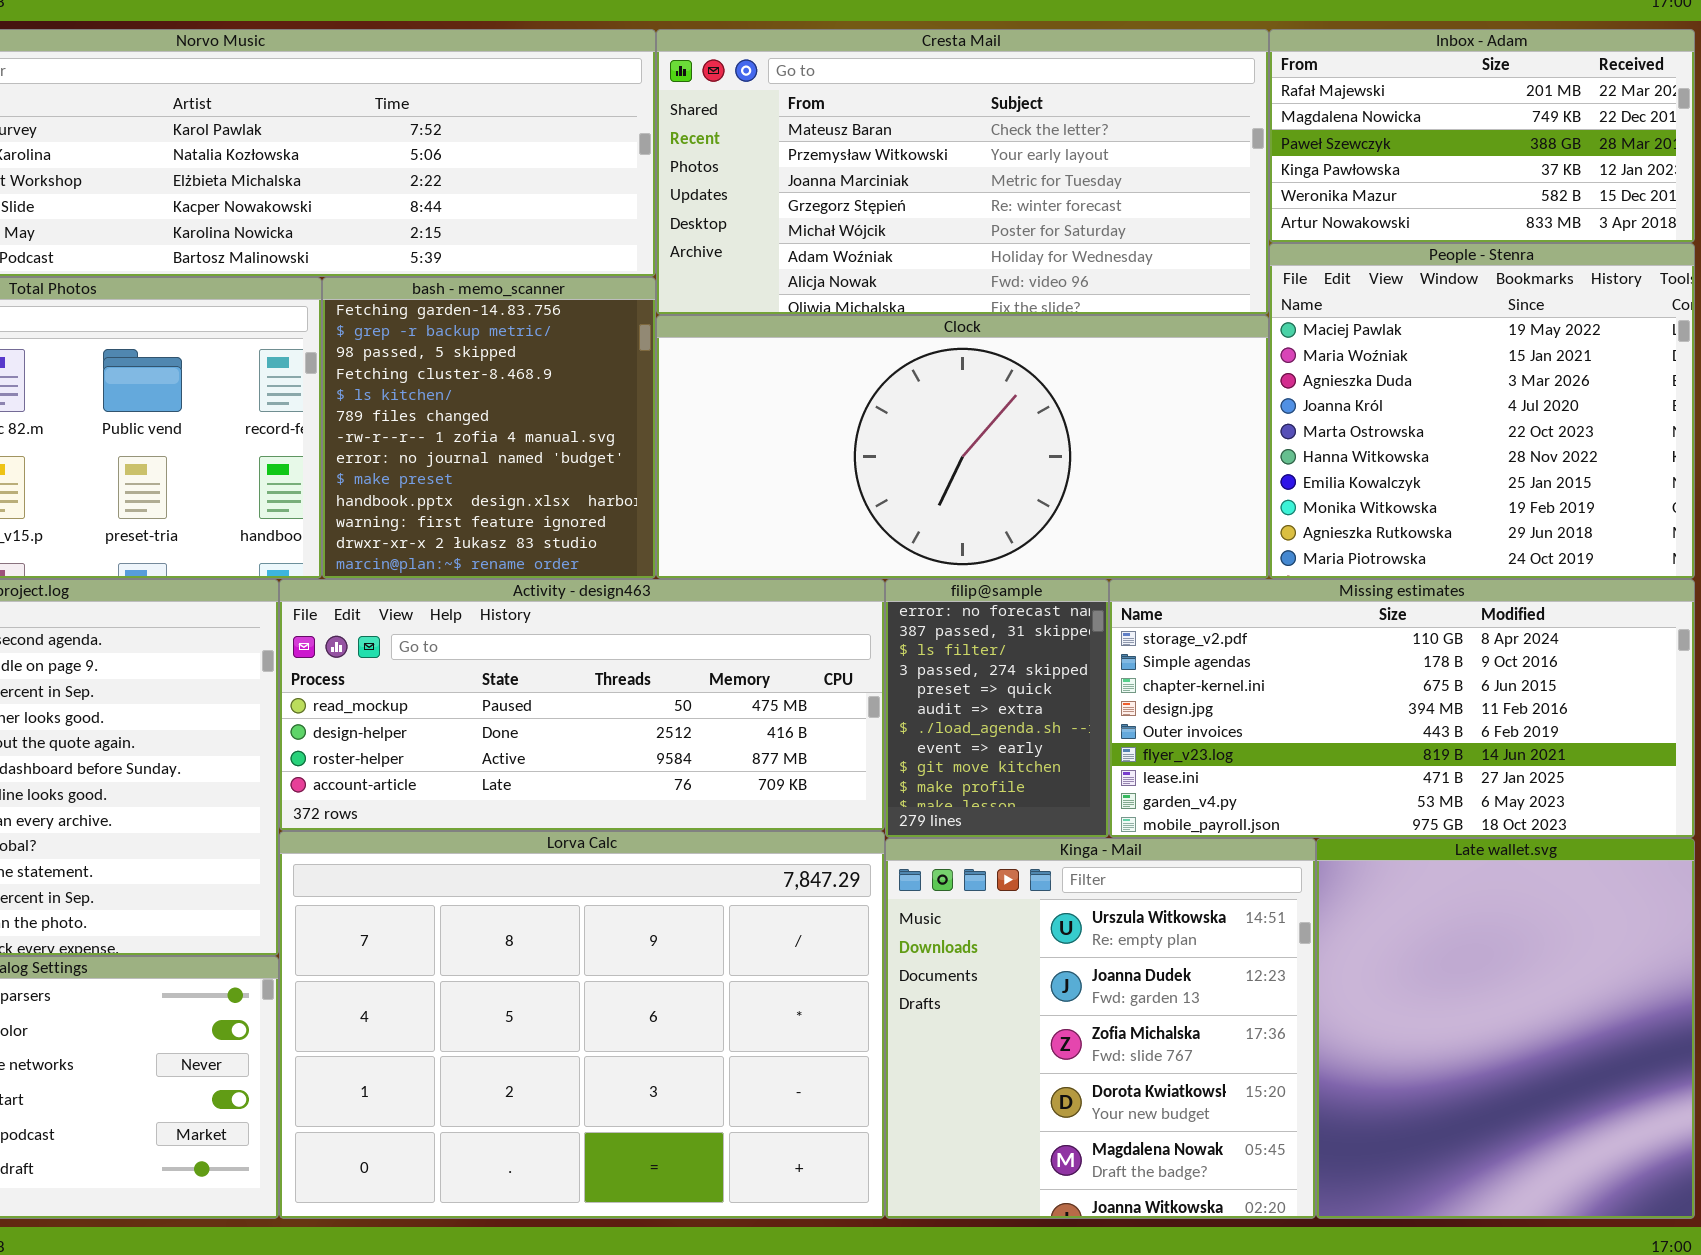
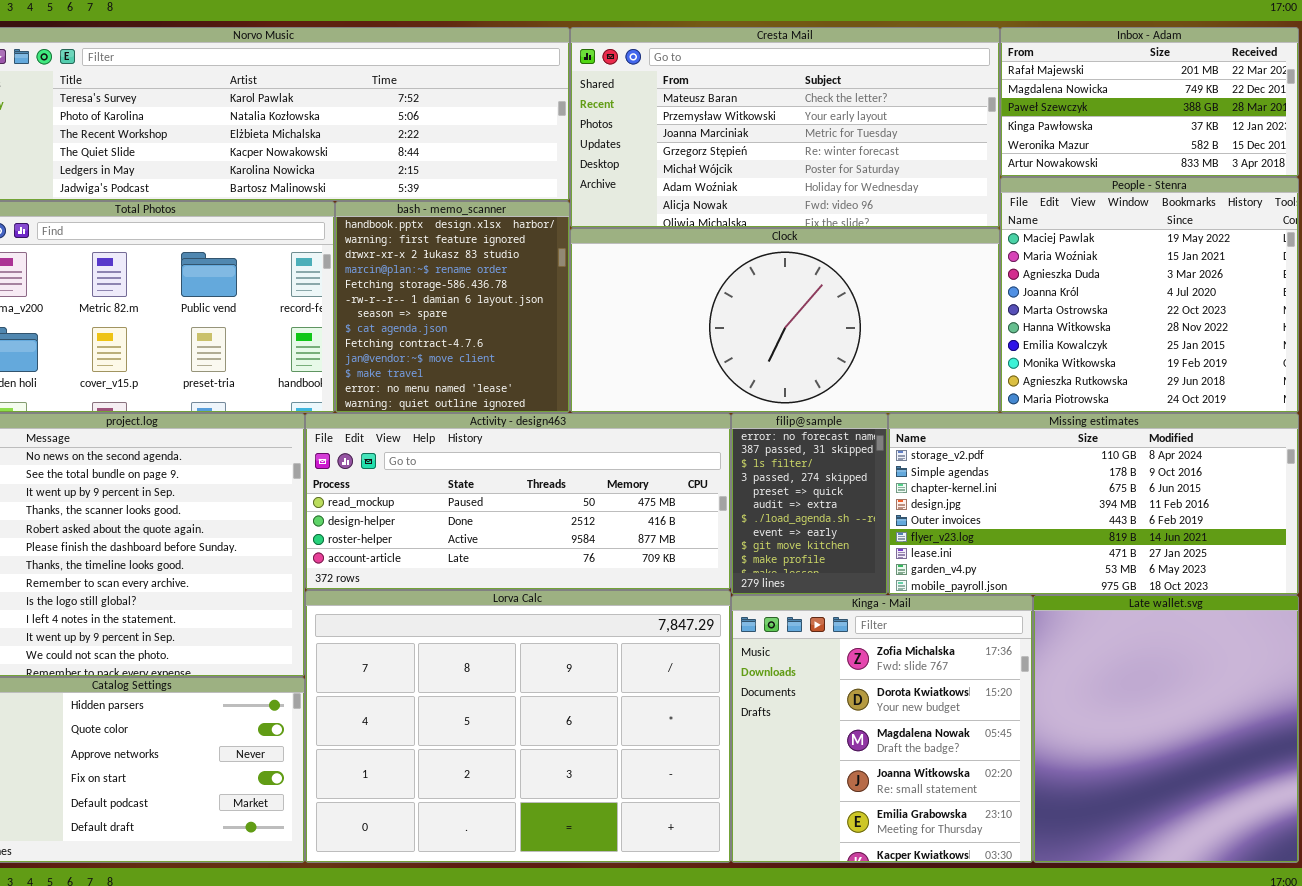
bash - memo_scanner: [322,277,656,579] -> [335,201,570,413], scrolled down 9 rows
Kinga - Mail: [885,838,1316,1219] -> [731,595,1033,863], scrolled down 2 rows

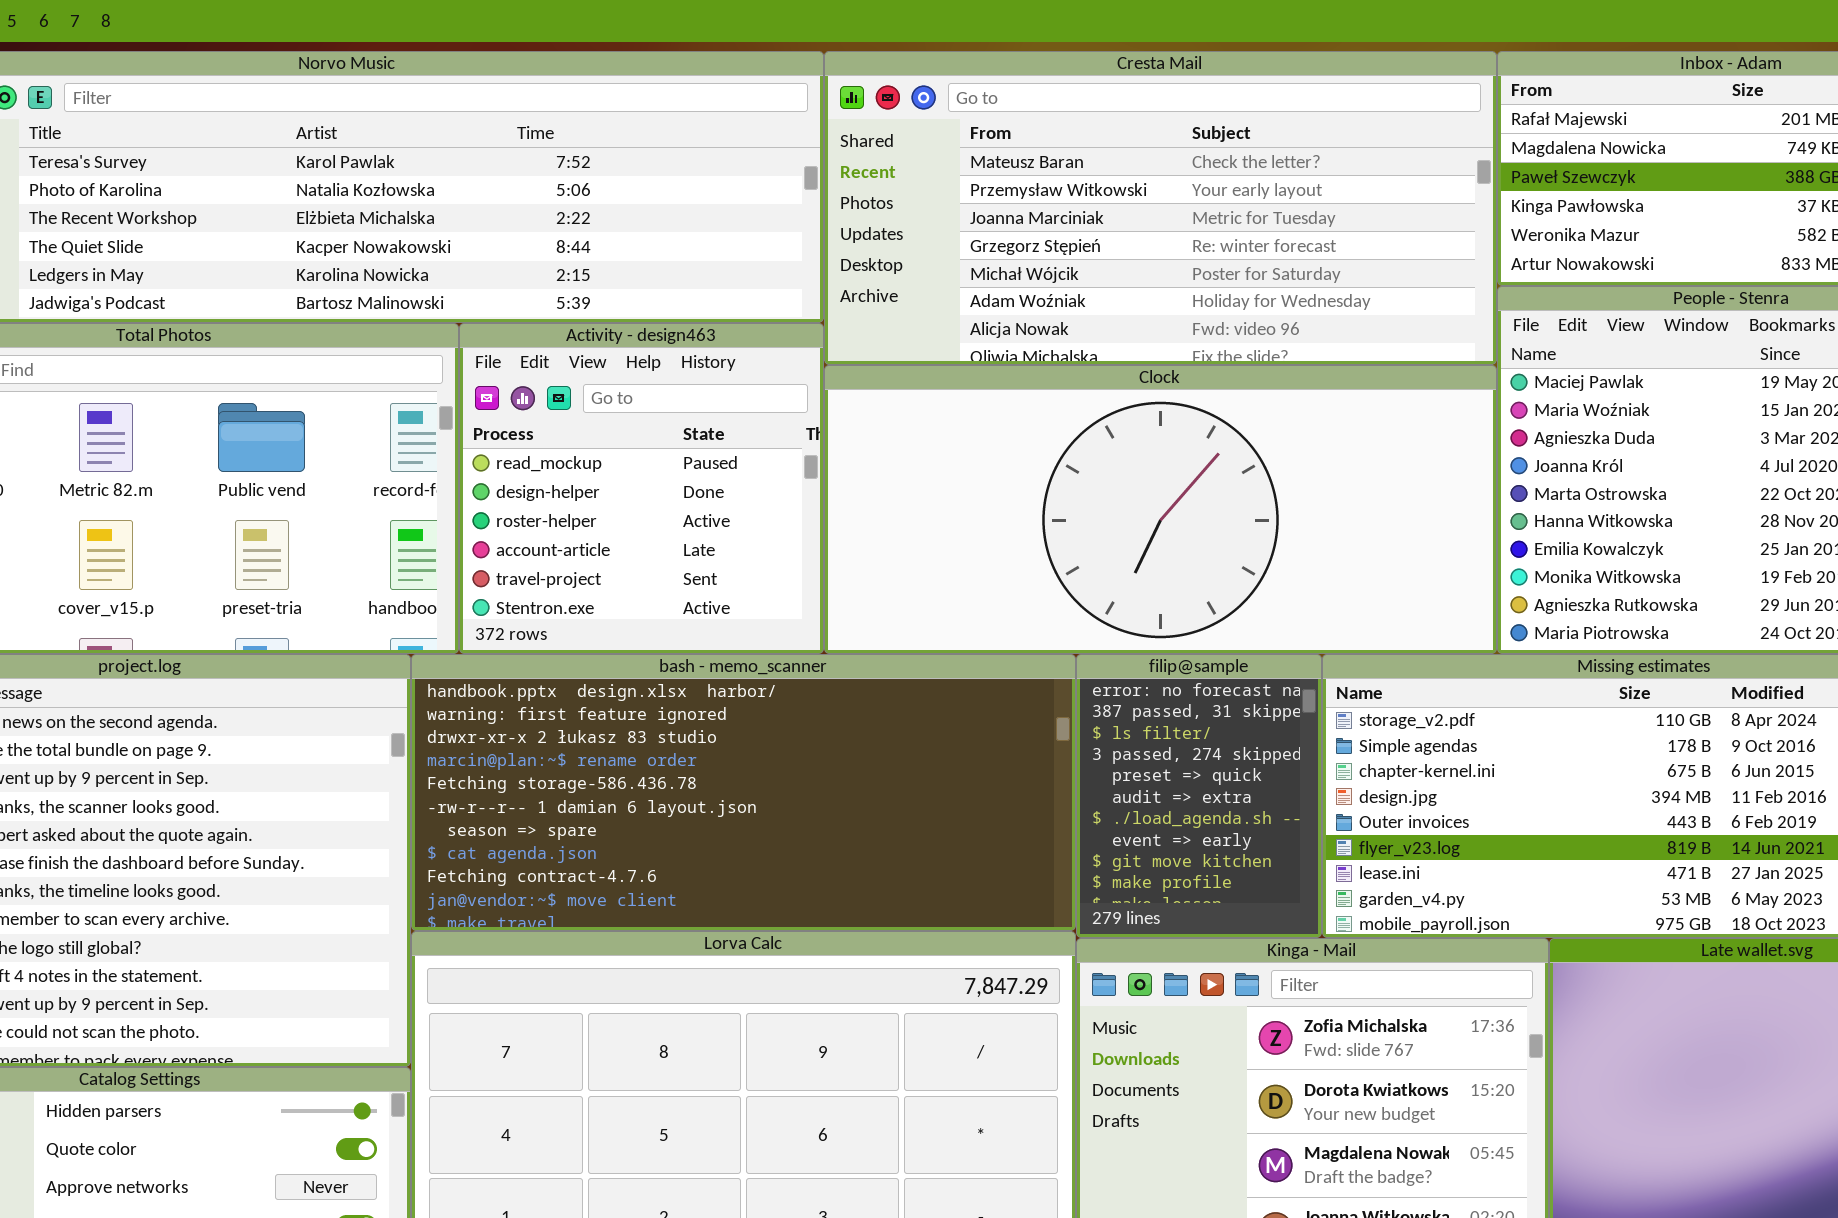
bash - memo_scanner: [335,201,570,413] -> [411,654,1076,931], moved, resized
Activity - design463: [305,413,731,590] -> [459,323,824,654], moved, resized

